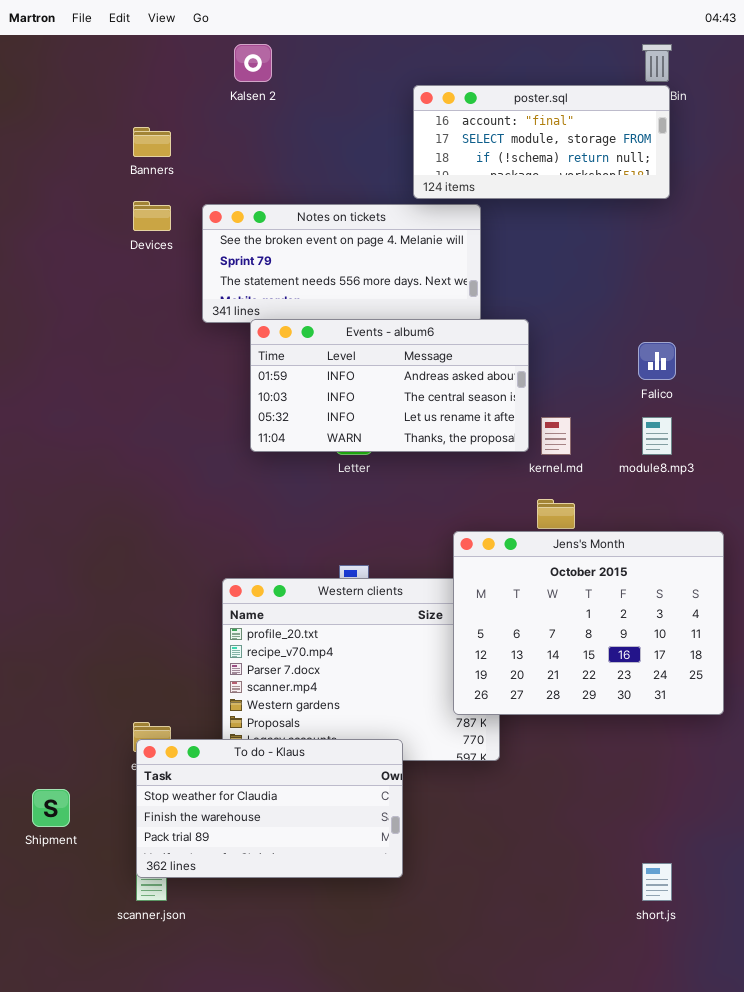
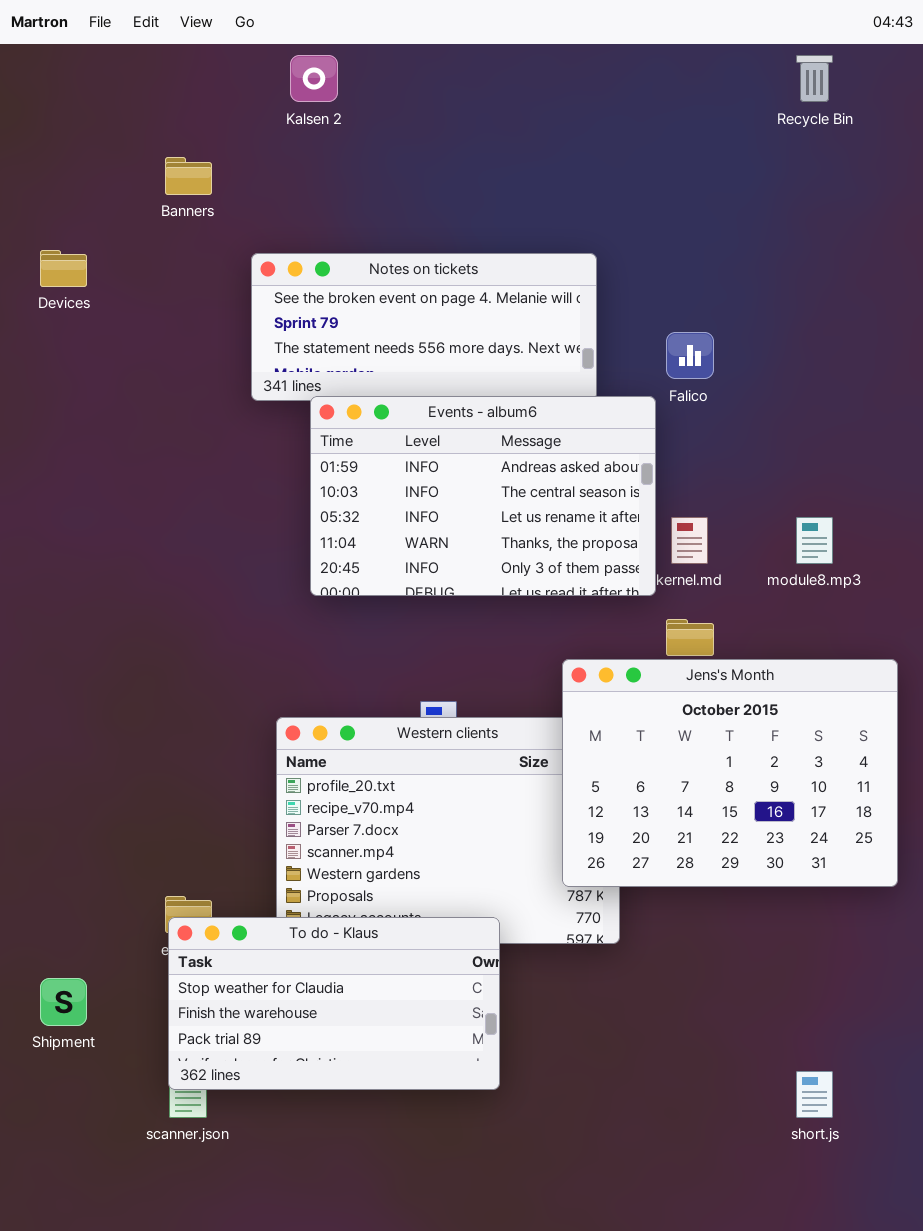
poster.sql: [413,85,670,199] -> none, closed
Devices: [133,201,171,231] -> [40,250,87,287], moved
Events - album6: [250,319,529,452] -> [310,396,656,596], resized
Falico: [638,342,676,380] -> [666,332,714,379], moved

